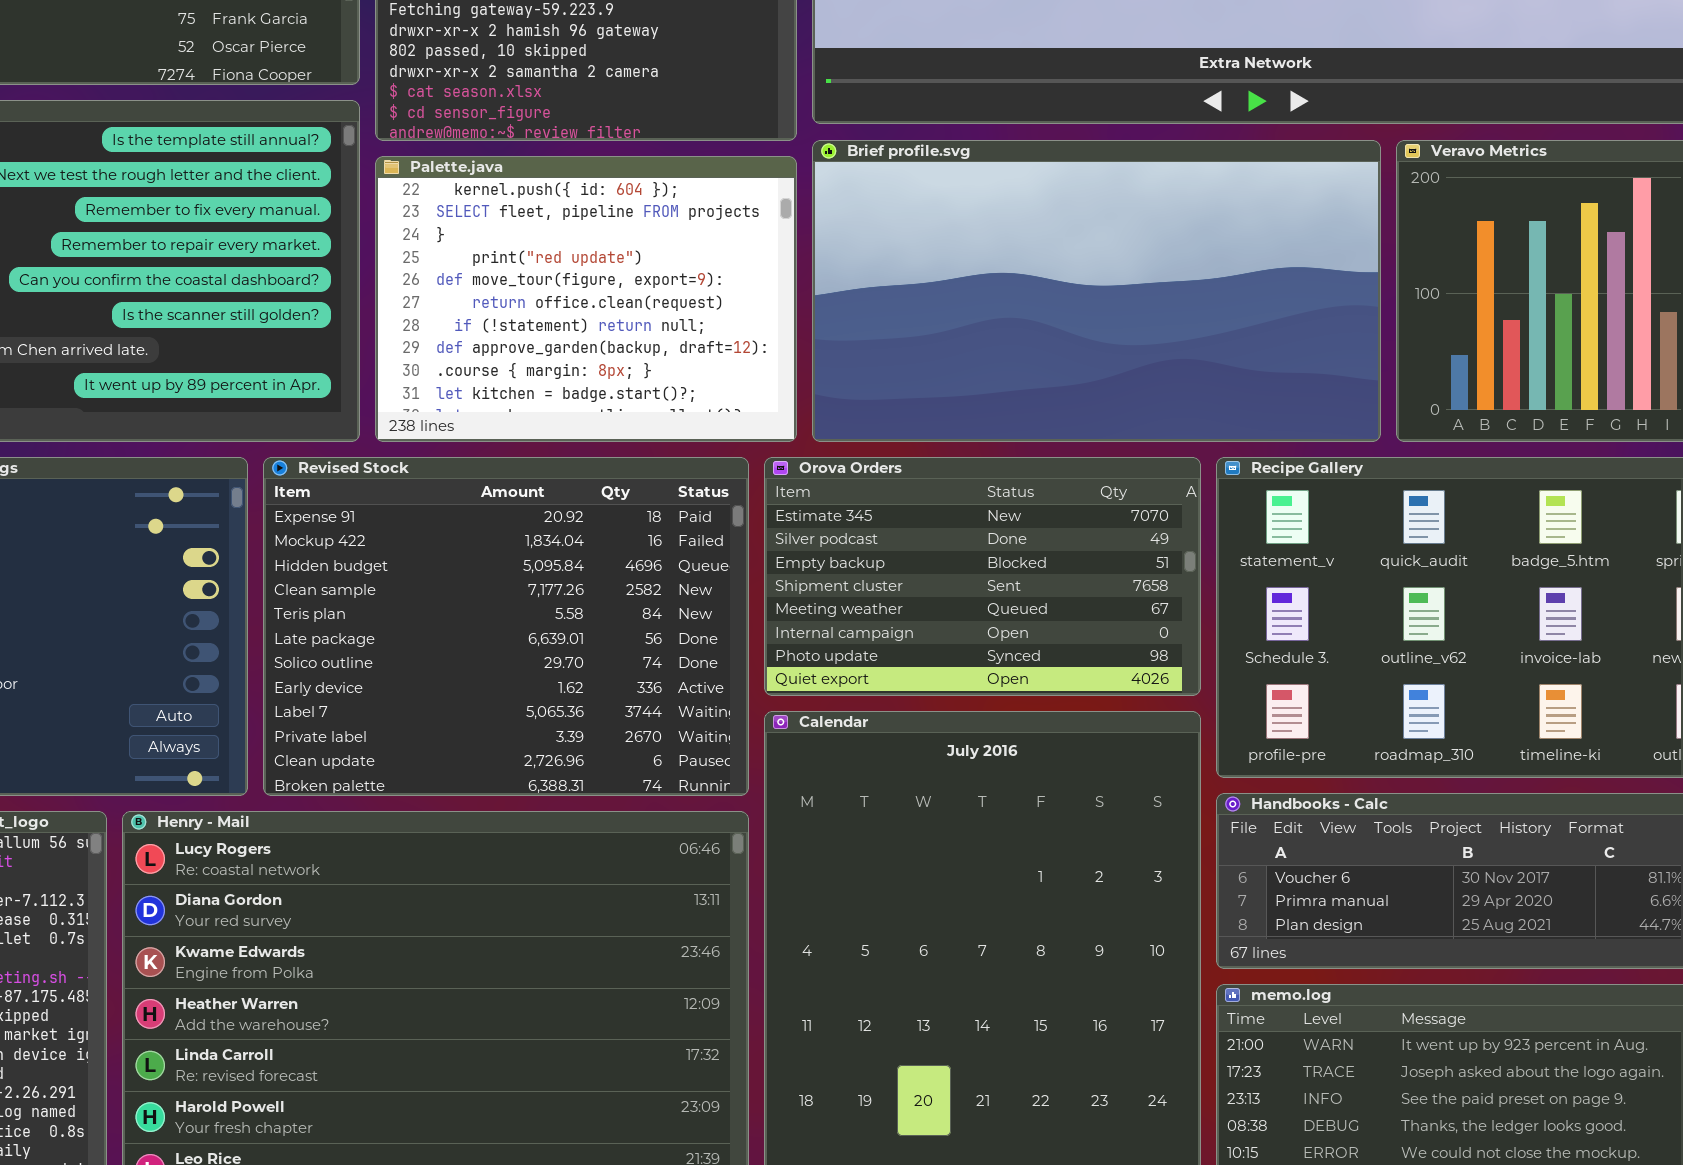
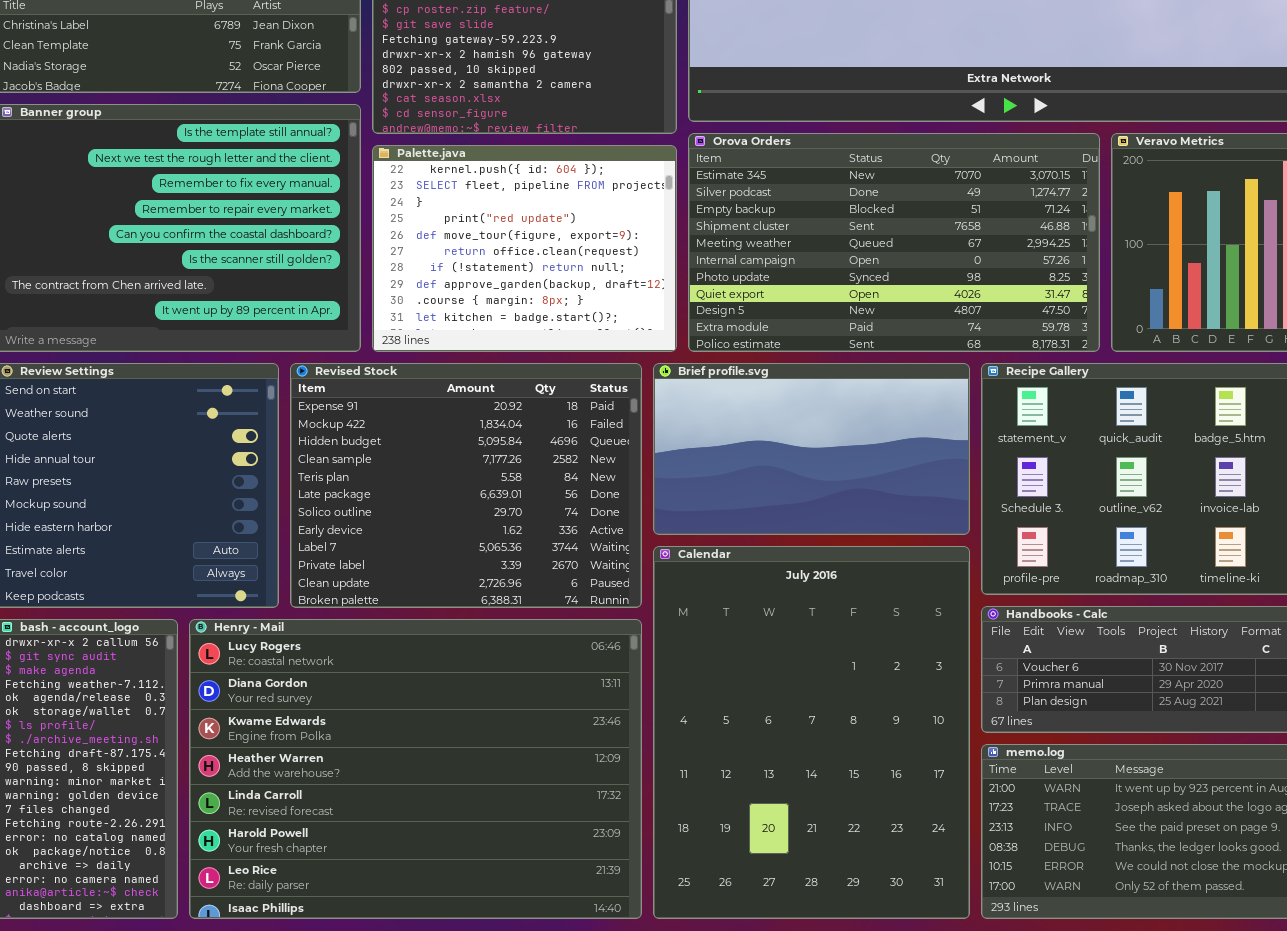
Brief profile.svg: [812,140,1381,442] -> [653,363,970,535], moved, resized
Orova Orders: [764,457,1201,696] -> [688,133,1100,352], moved, resized

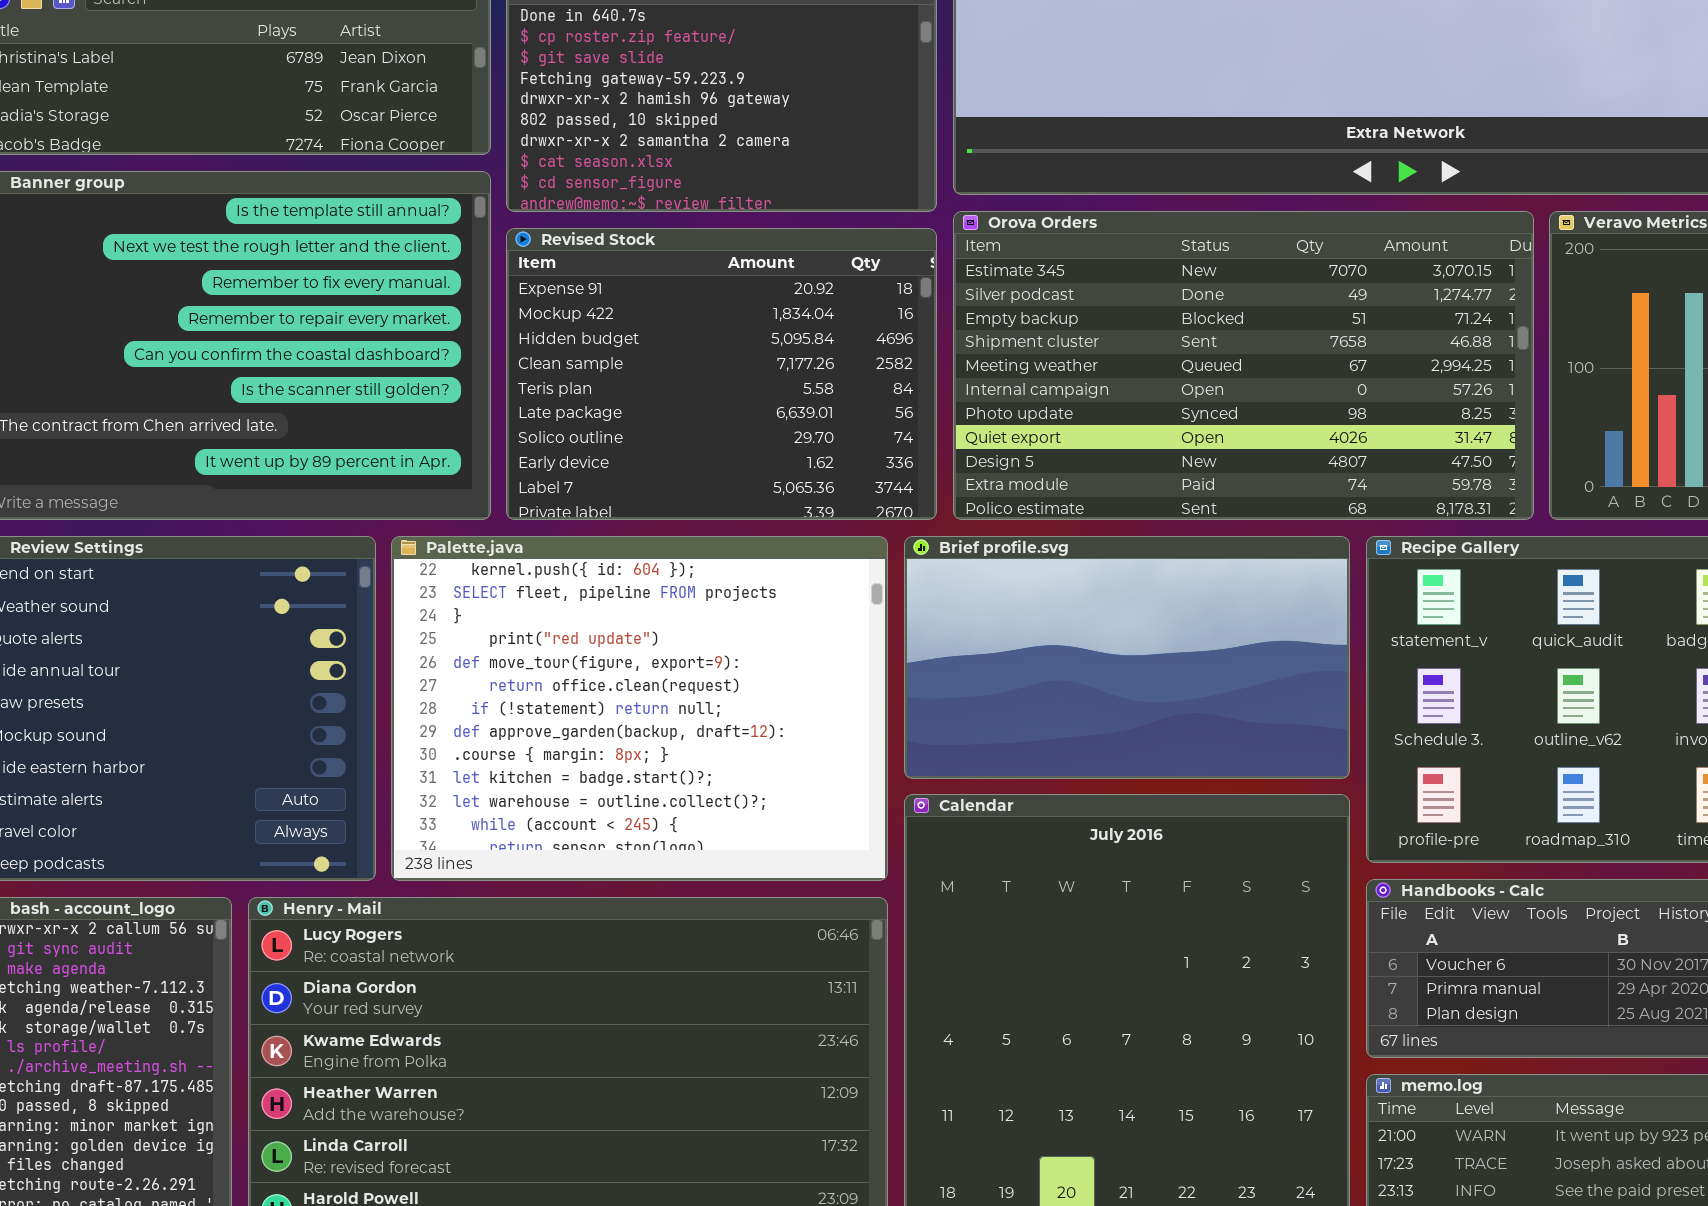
Palette.java: [372,145,677,352] -> [391,536,888,881], moved, resized
Revised Stock: [290,363,642,608] -> [506,228,937,520], moved, resized

